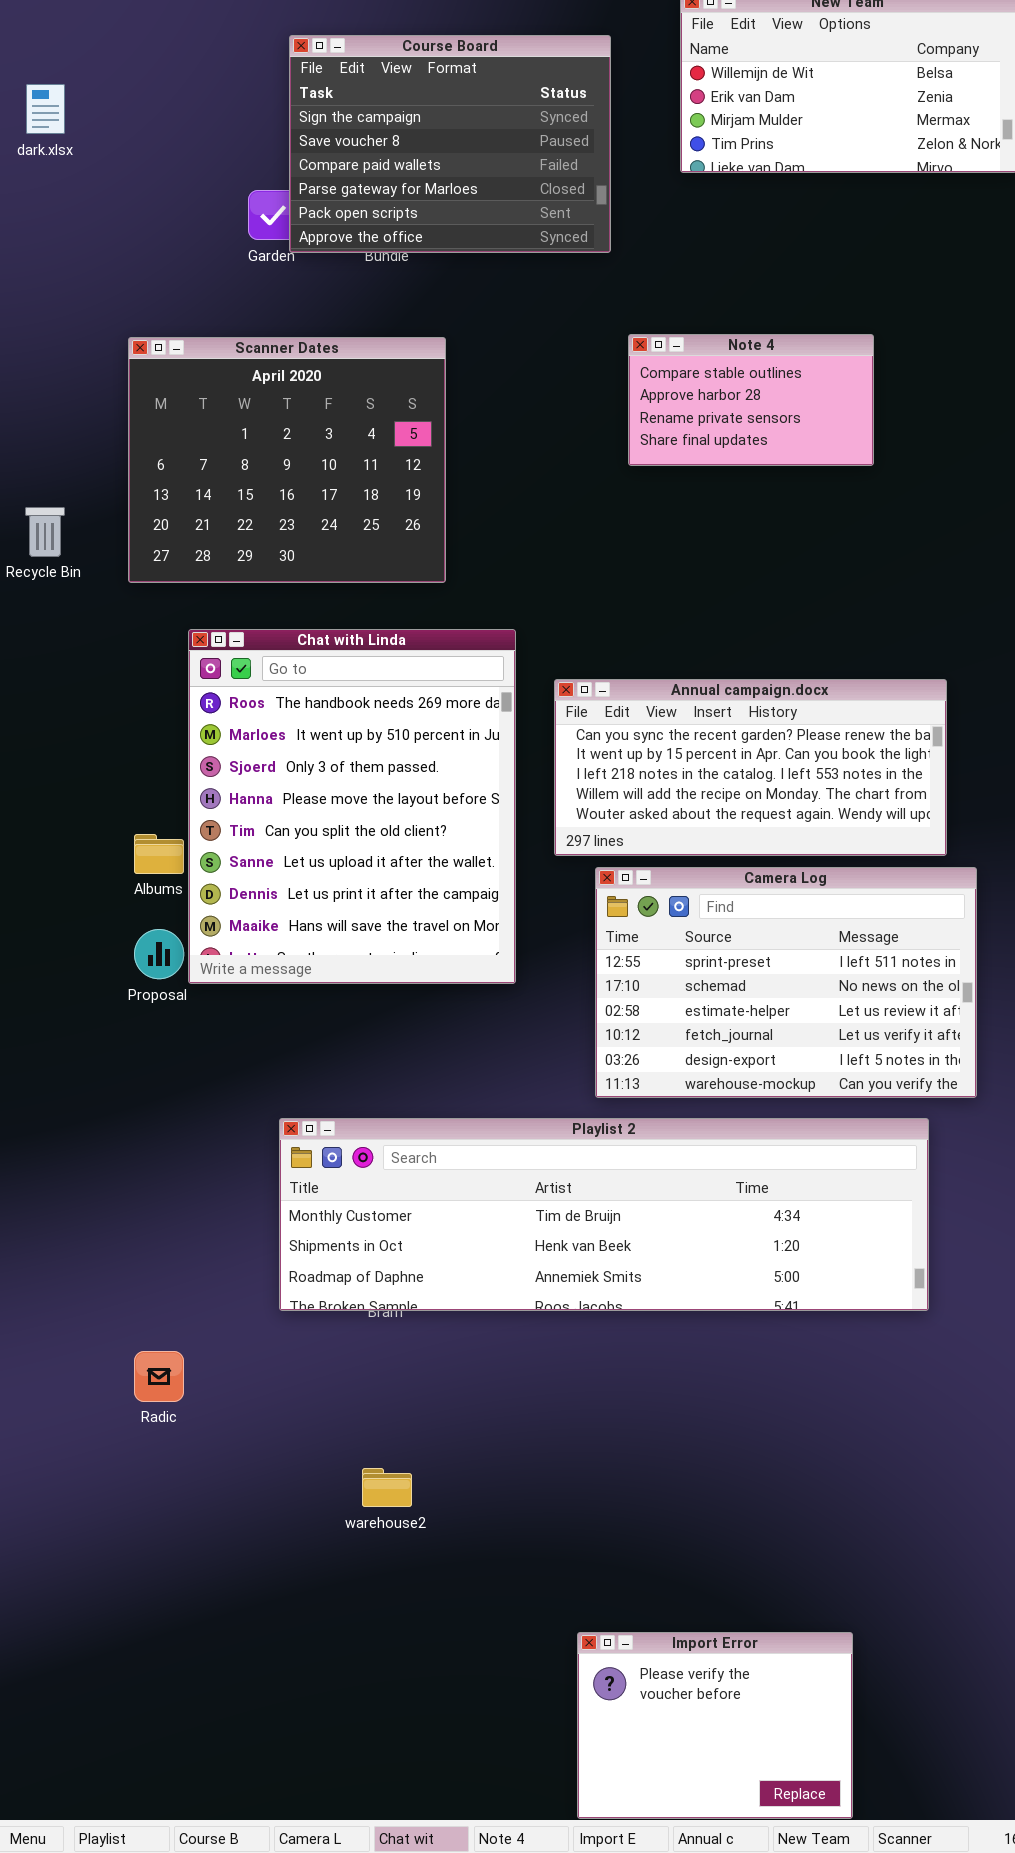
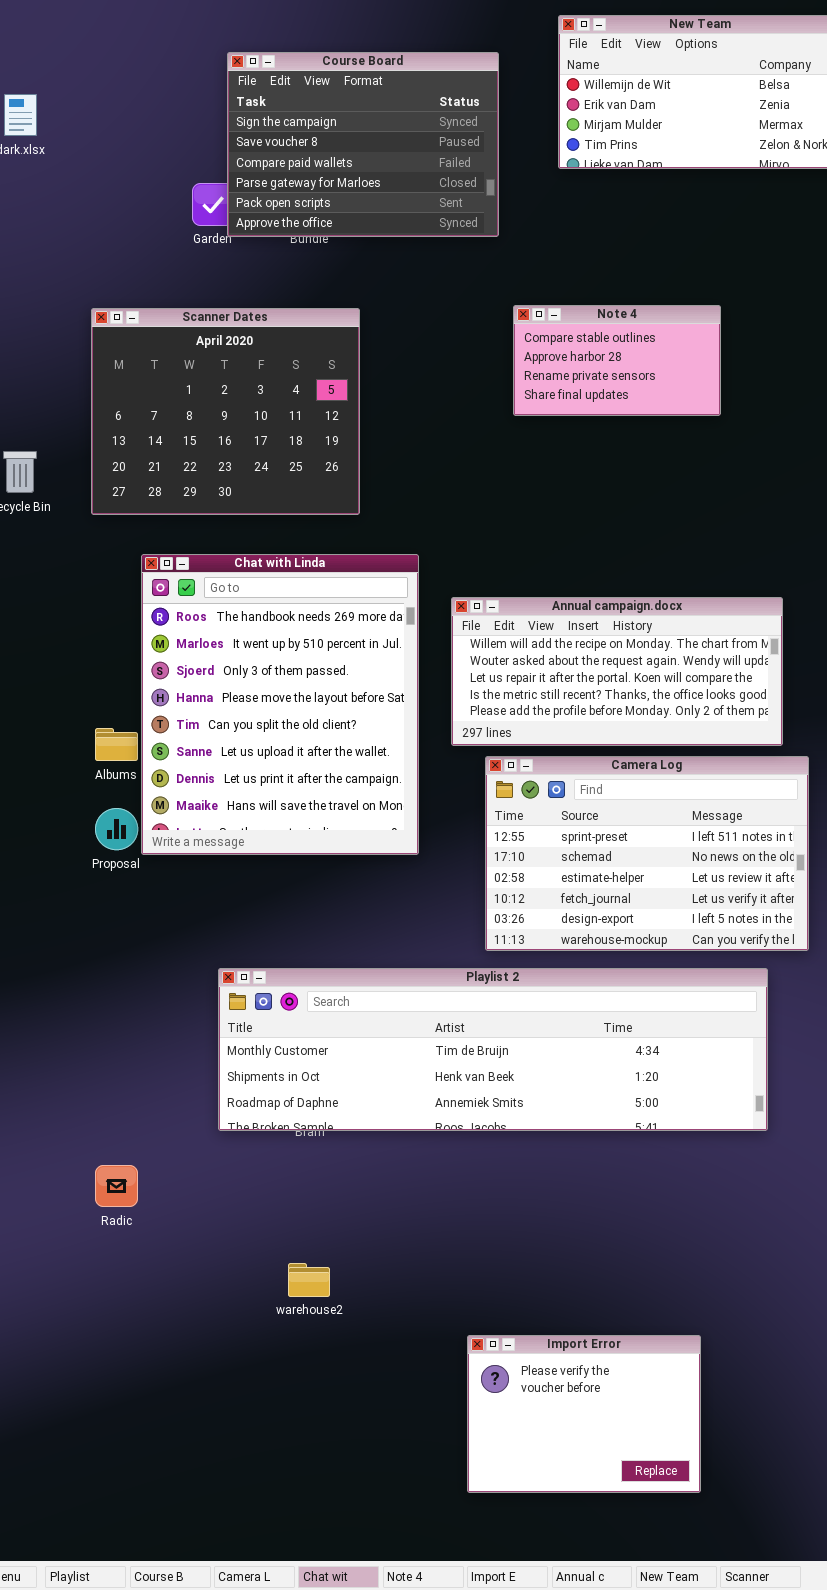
Annual campaign.docx: [554,679,947,856] -> [451,597,783,746], scrolled down 3 rows
Import Error: [577,1632,853,1819] -> [467,1335,701,1493], moved

